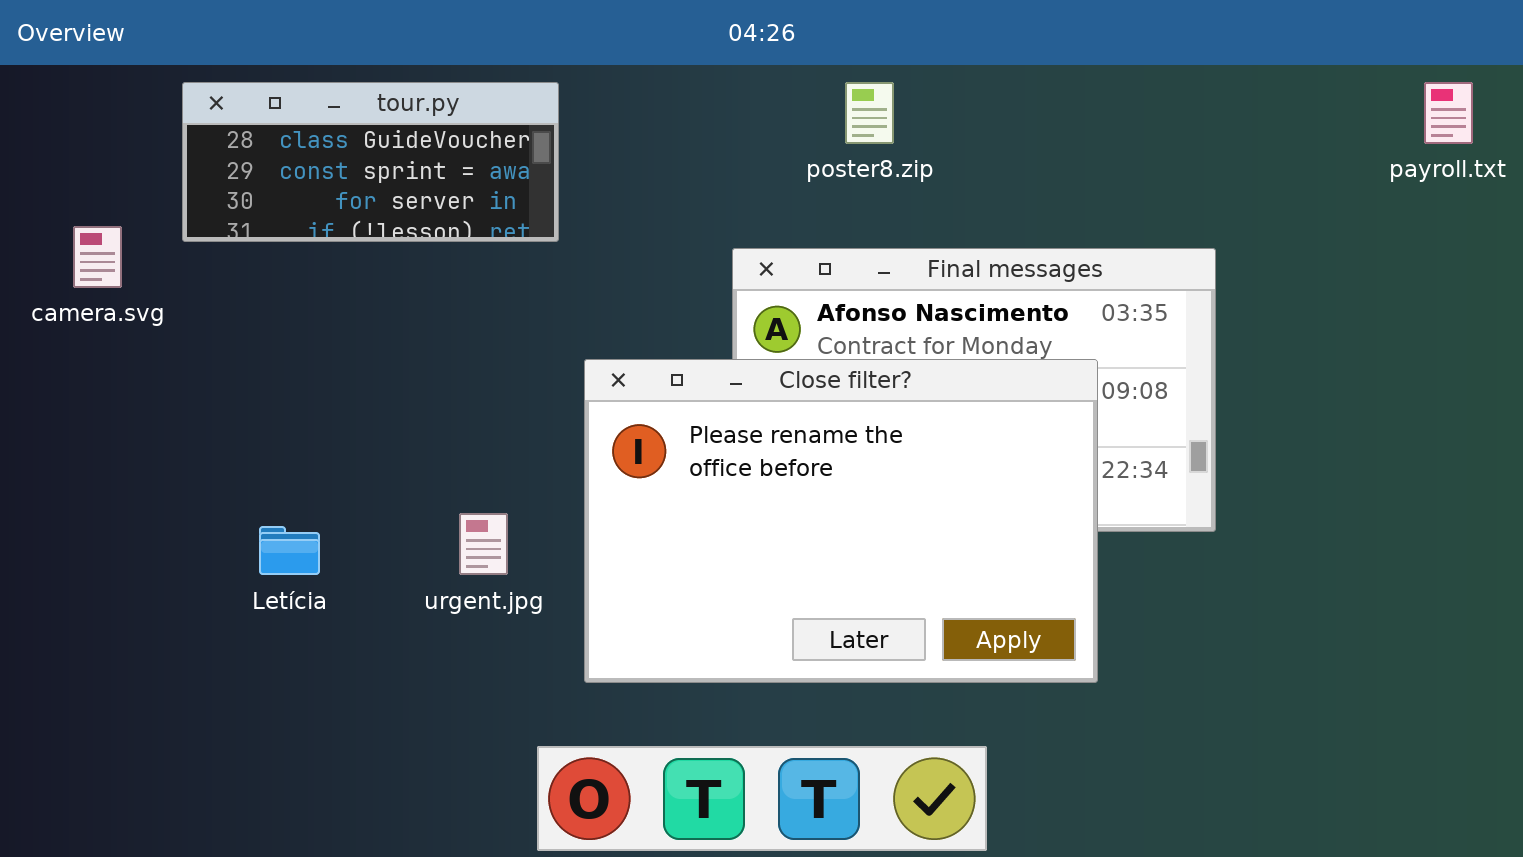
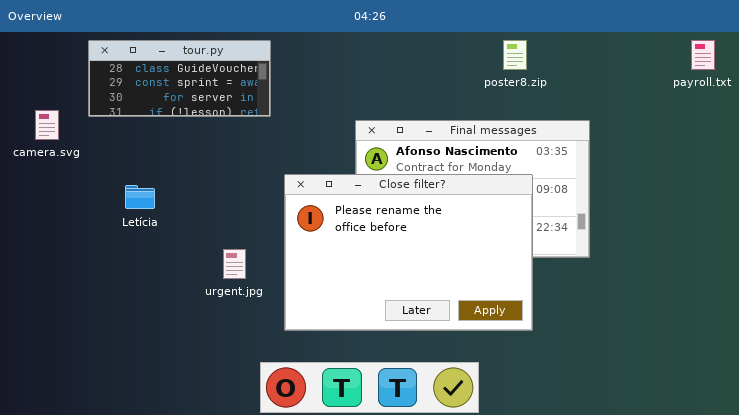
poster8.zip: [845,82,894,144] -> [503,40,527,70], moved
Letícia: [259,526,320,575] -> [125,185,155,209], moved

